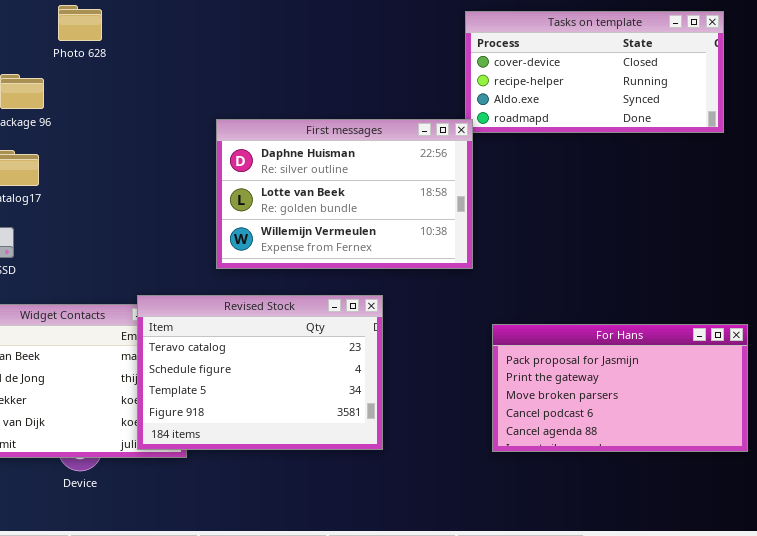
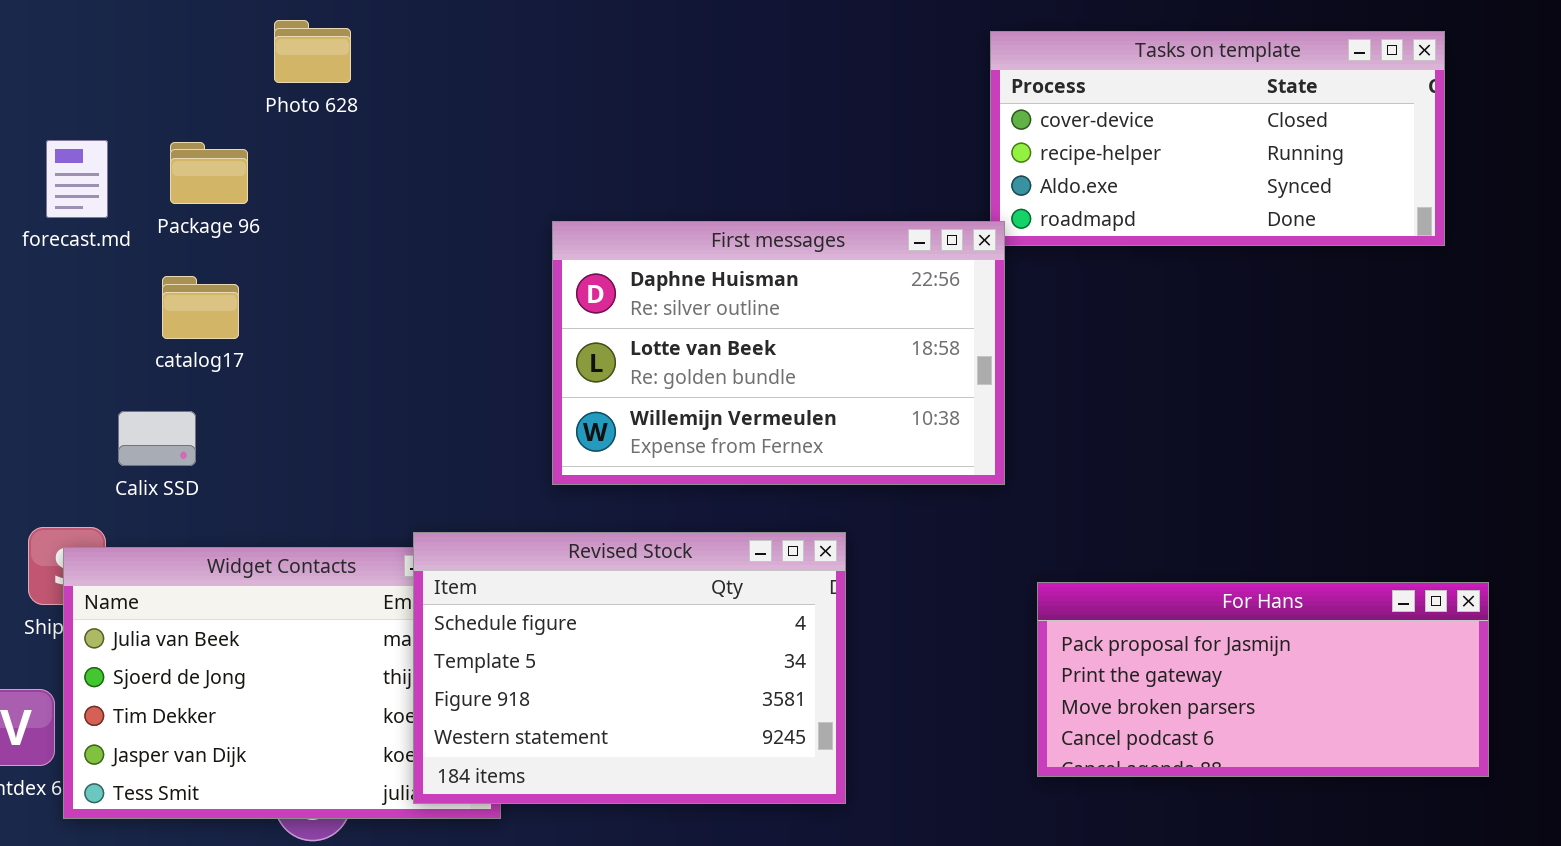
Revised Stock: [137,295,383,450] -> [413,532,846,804], scrolled down 1 row
For Hans: [492,324,748,452] -> [1037,582,1489,777], resized

